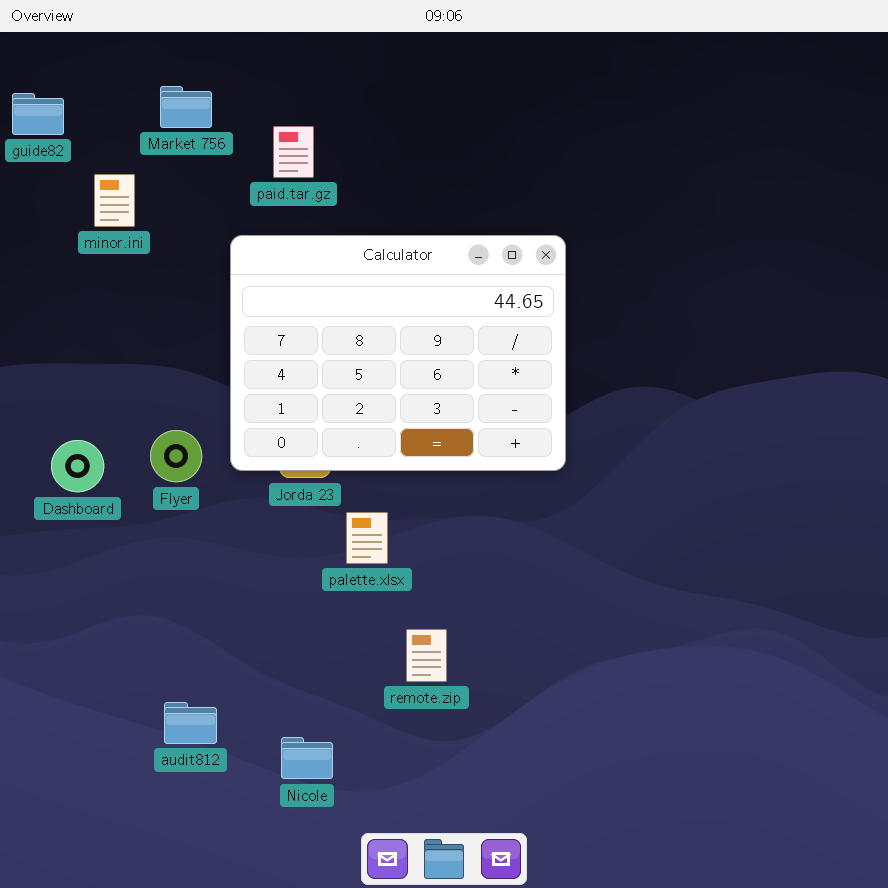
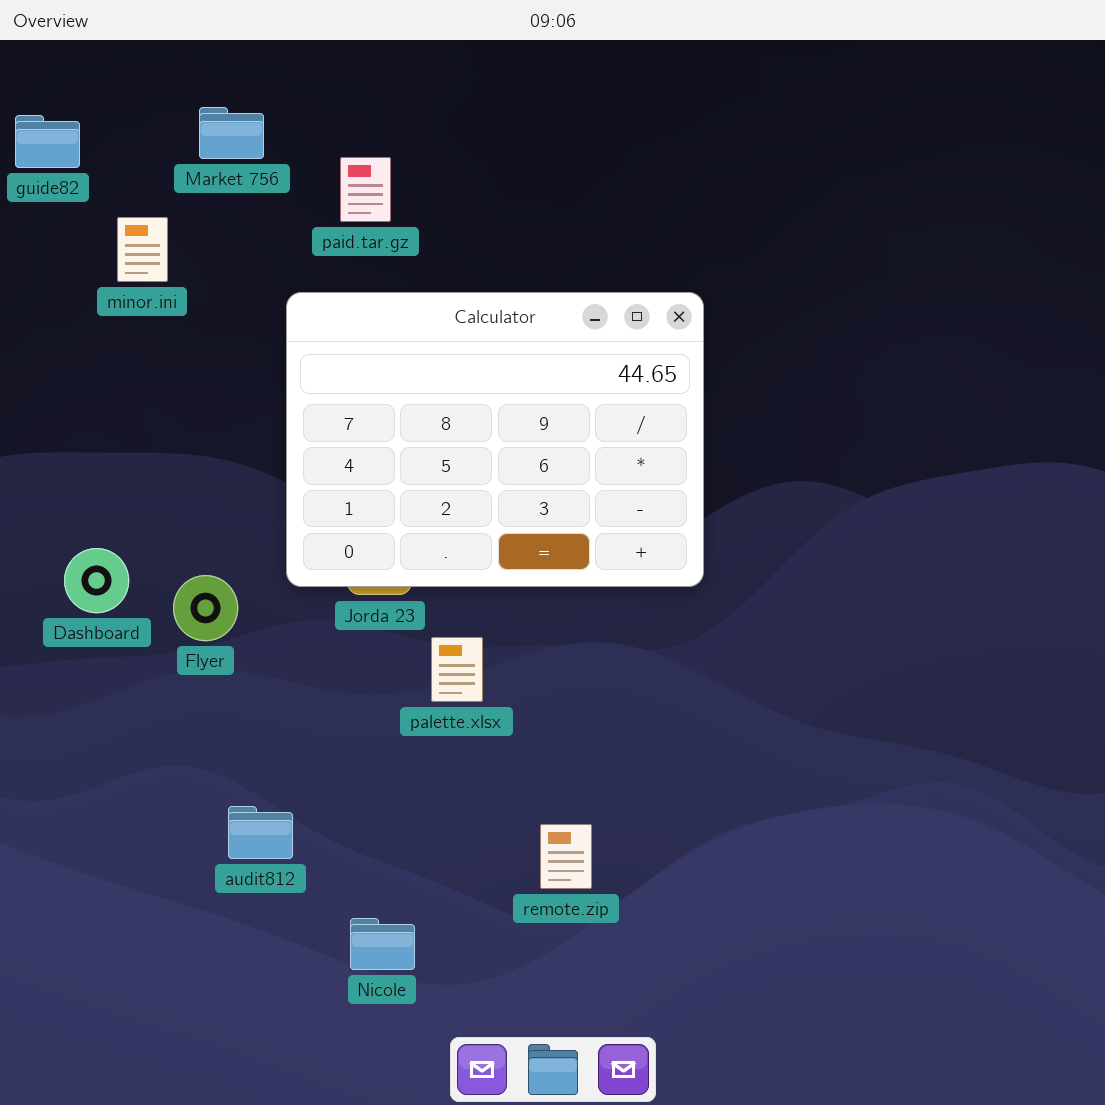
Flyer: [150,430,202,482] -> [173,575,238,641], moved
remote.zip: [406,629,447,682] -> [540,824,592,889], moved
audit812: [164,702,217,744] -> [228,806,293,859], moved

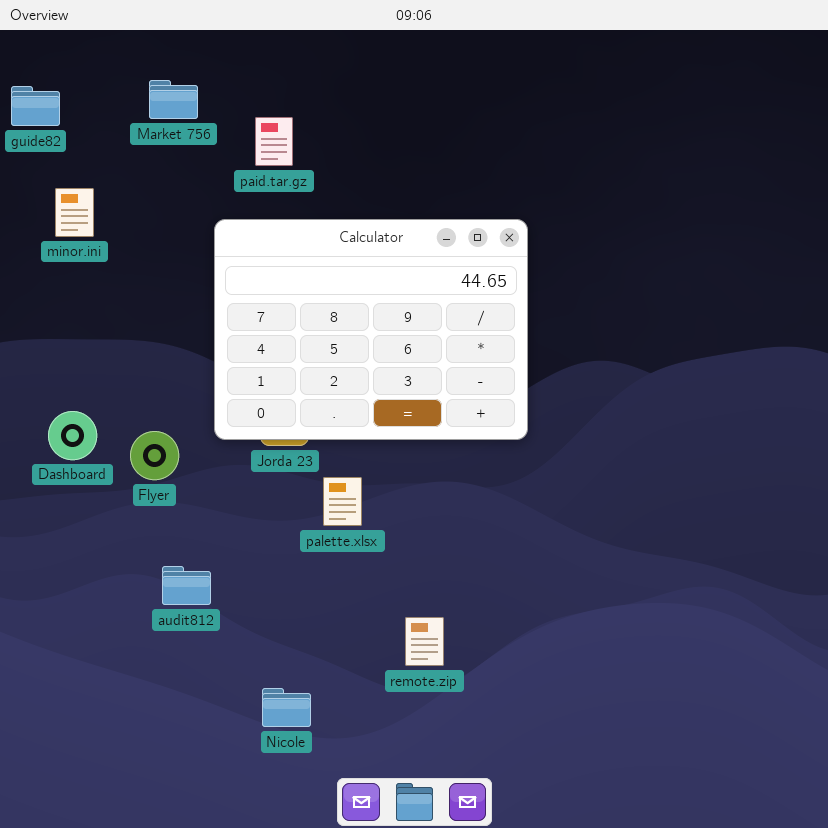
minor.ini: [117,217,168,282] -> [55,188,94,237], moved
audit812: [228,806,293,859] -> [162,566,211,605], moved

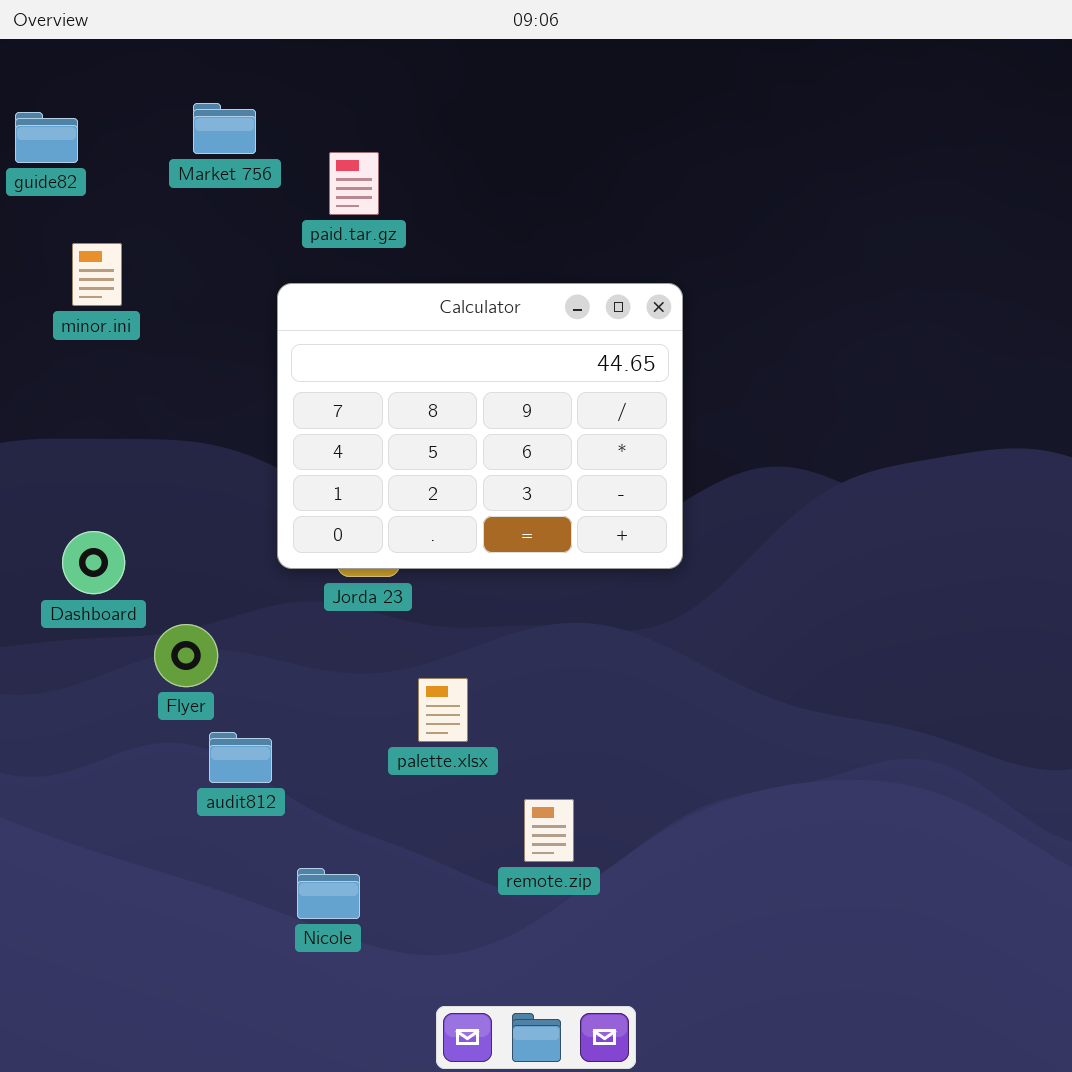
Flyer: [130,431,179,480] -> [154,624,218,687], moved
palette.xlsx: [323,477,362,526] -> [418,678,468,742], moved
Nicole: [262,688,311,727] -> [297,868,360,919], moved

